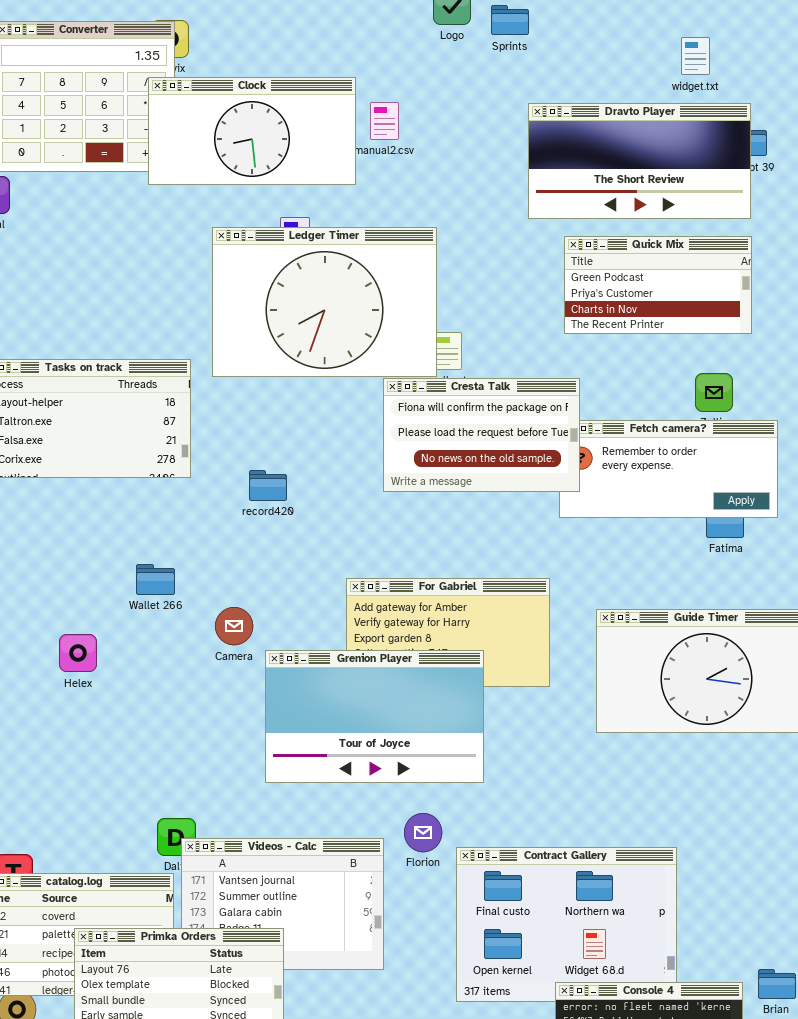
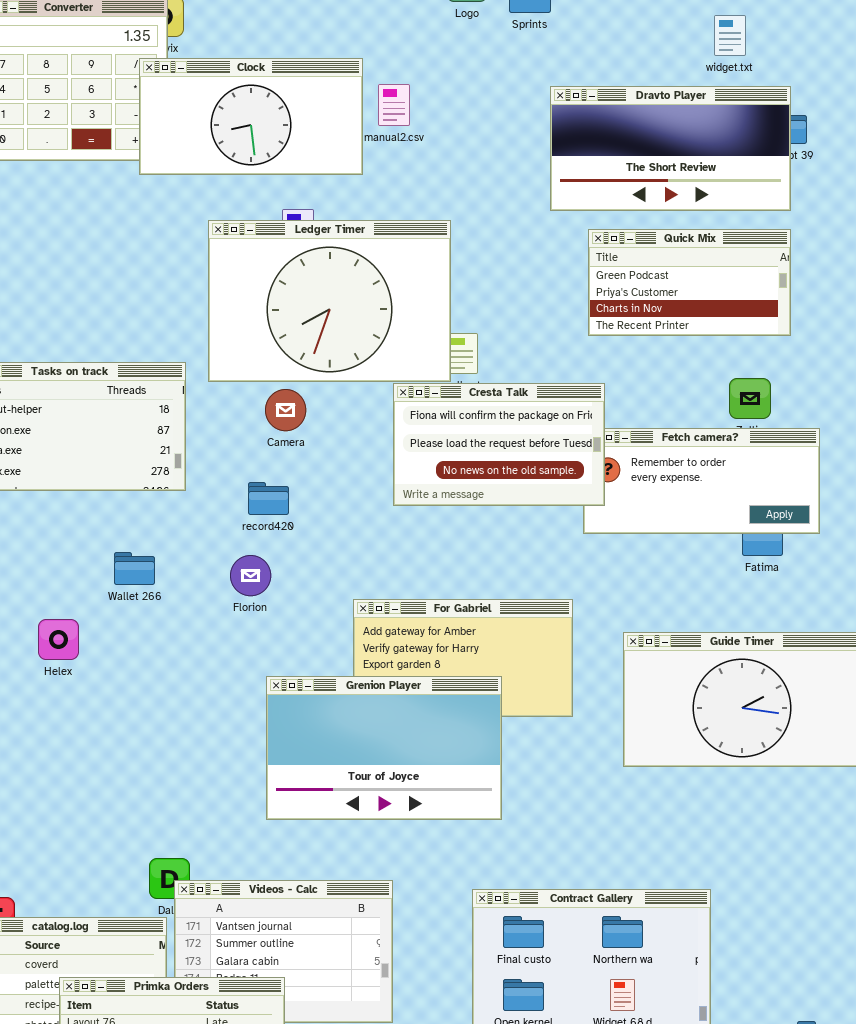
Wallet 266: [136,564,175,595] -> [114,552,155,585], moved
Camera: [215,607,253,645] -> [265,389,306,431], moved
Helex: [59,634,97,672] -> [38,619,79,660], moved
Florion: [404,813,442,852] -> [230,555,271,596], moved

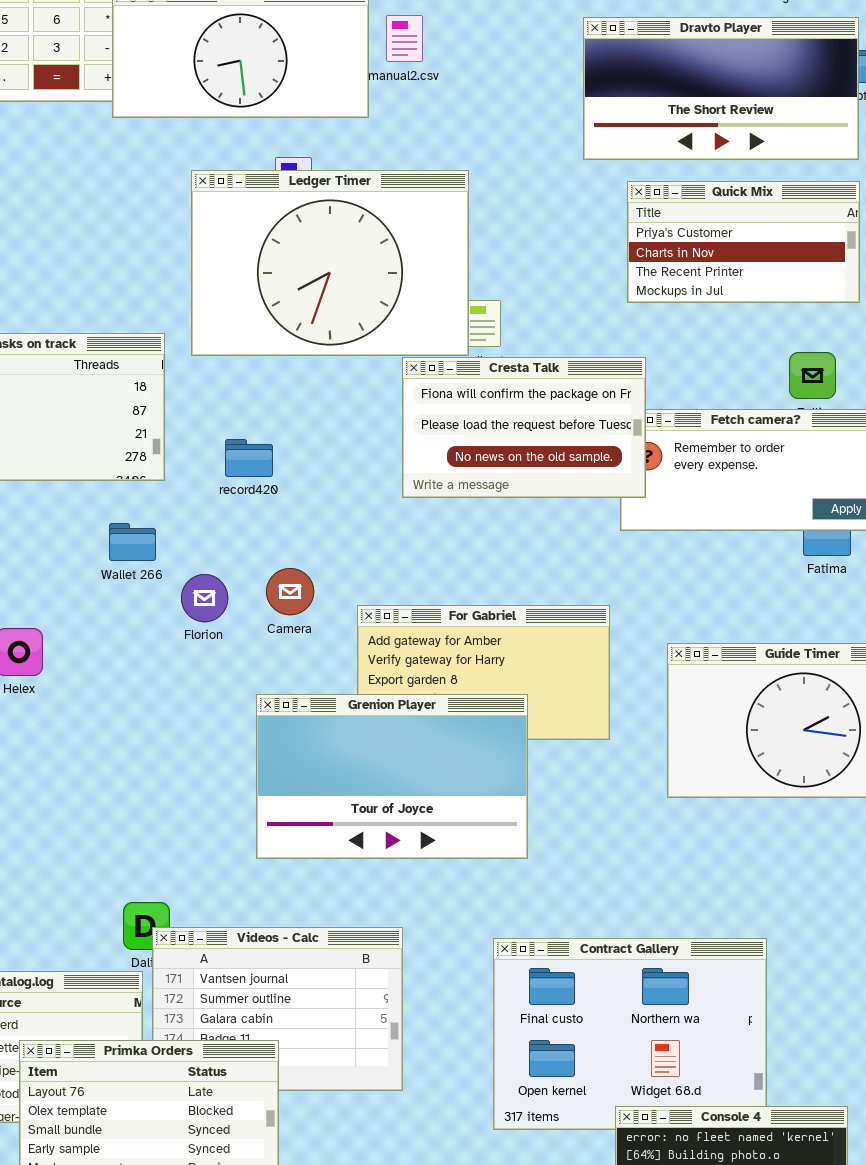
Quick Mix: [588,229,791,336] -> [627,181,860,303], scrolled down 1 row
Camera: [265,389,306,431] -> [266,568,314,615], moved
record420: [248,482,289,515] -> [225,439,273,477], moved
Wallet 266: [114,552,155,585] -> [109,523,156,561], moved
Florion: [230,555,271,596] -> [181,574,228,622], moved

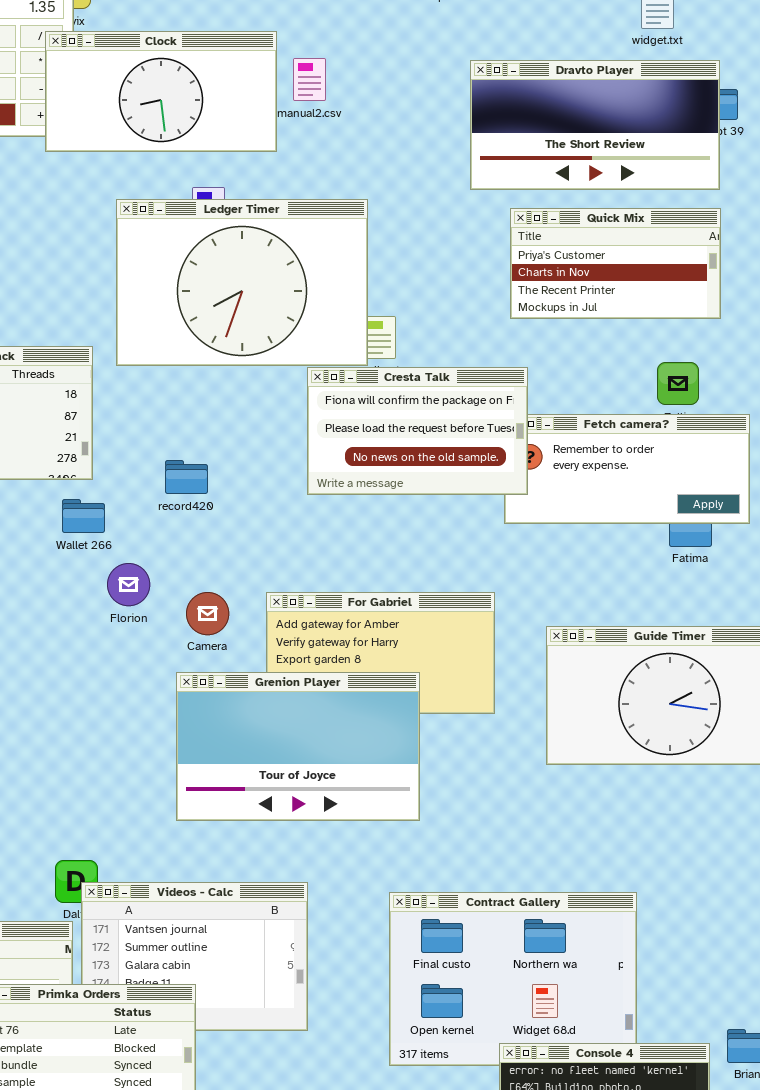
record420: [225,439,273,477] -> [165,460,208,494], moved
Wallet 266: [109,523,156,561] -> [62,499,105,533], moved
Camera: [266,568,314,615] -> [186,592,229,635], moved

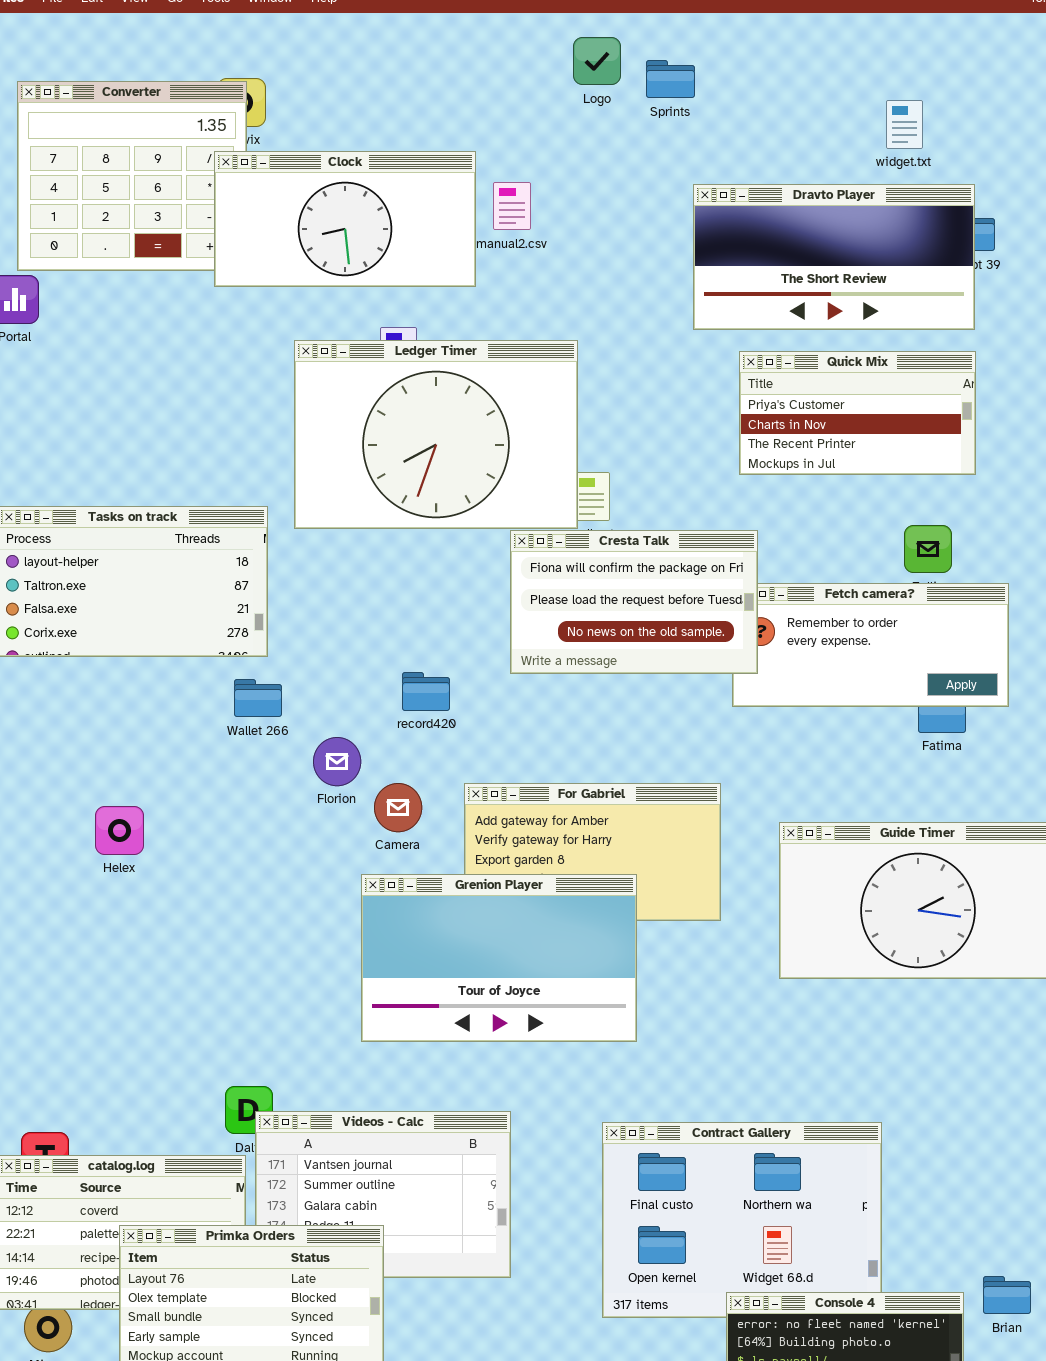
record420: [165,460,208,494] -> [402,672,450,711], moved
Florion: [107,563,150,606] -> [313,737,361,786], moved

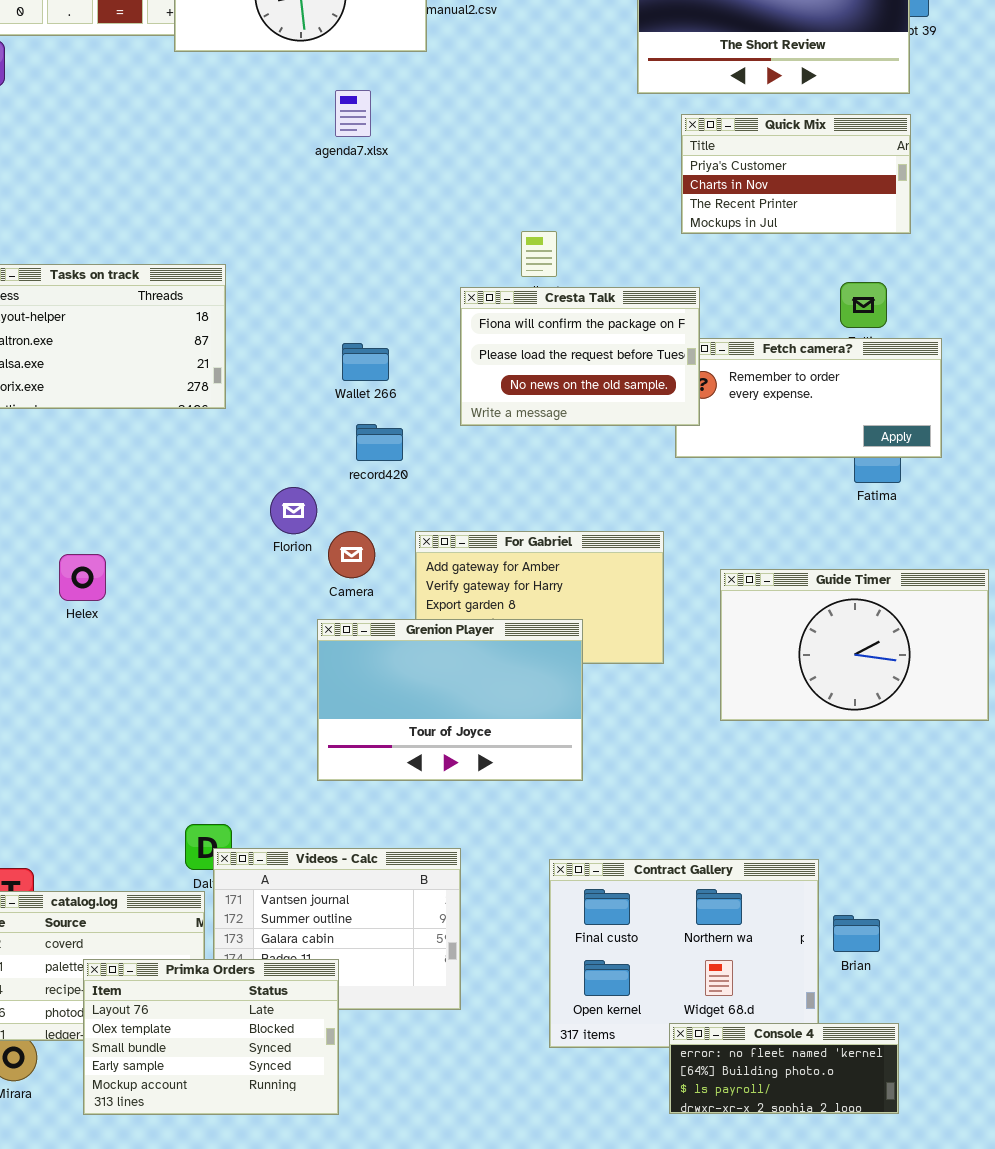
Ledger Timer: [294,340,578,529] -> none, closed
Wallet 266: [234,679,282,717] -> [342,343,389,381], moved
Brian: [983,1276,1031,1314] -> [833,915,880,952], moved

